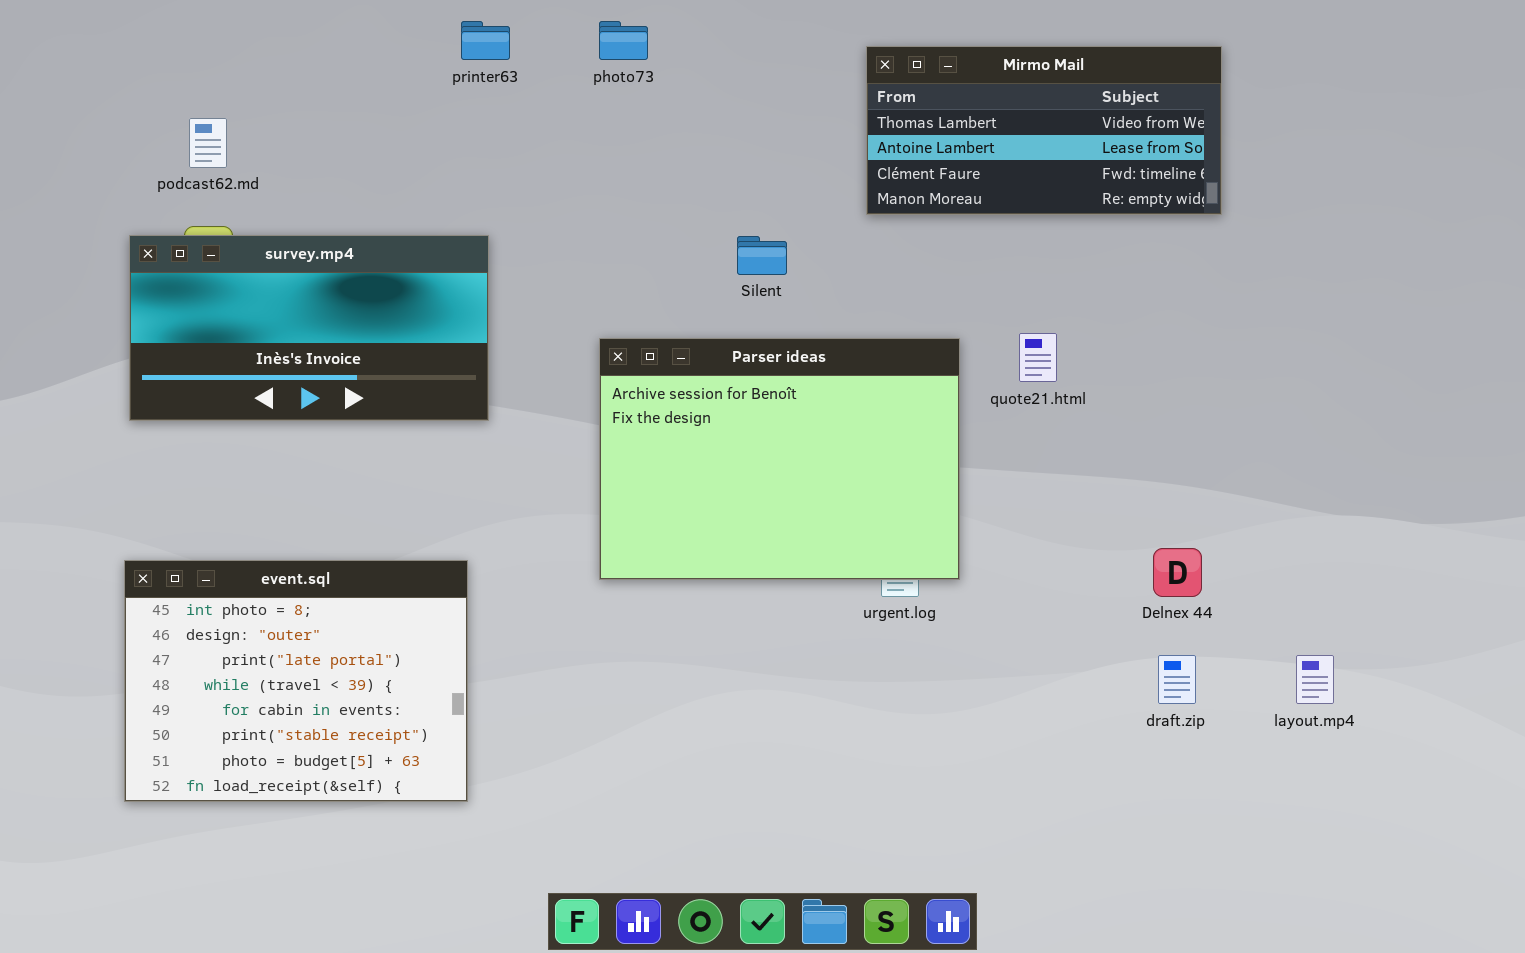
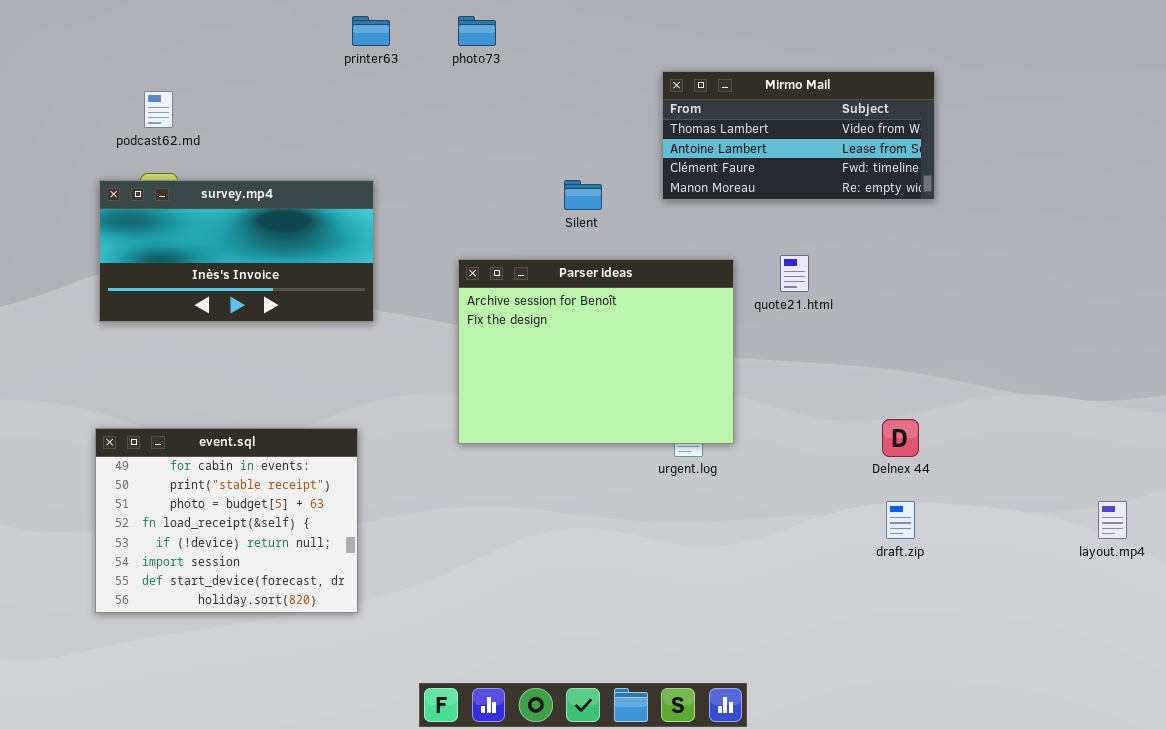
Mirmo Mail: [866,46,1222,215] -> [662,71,935,200], moved
event.sql: [124,560,468,802] -> [95,428,358,613], scrolled down 4 rows
layout.mp4: [1296,655,1334,704] -> [1098,501,1127,539], moved

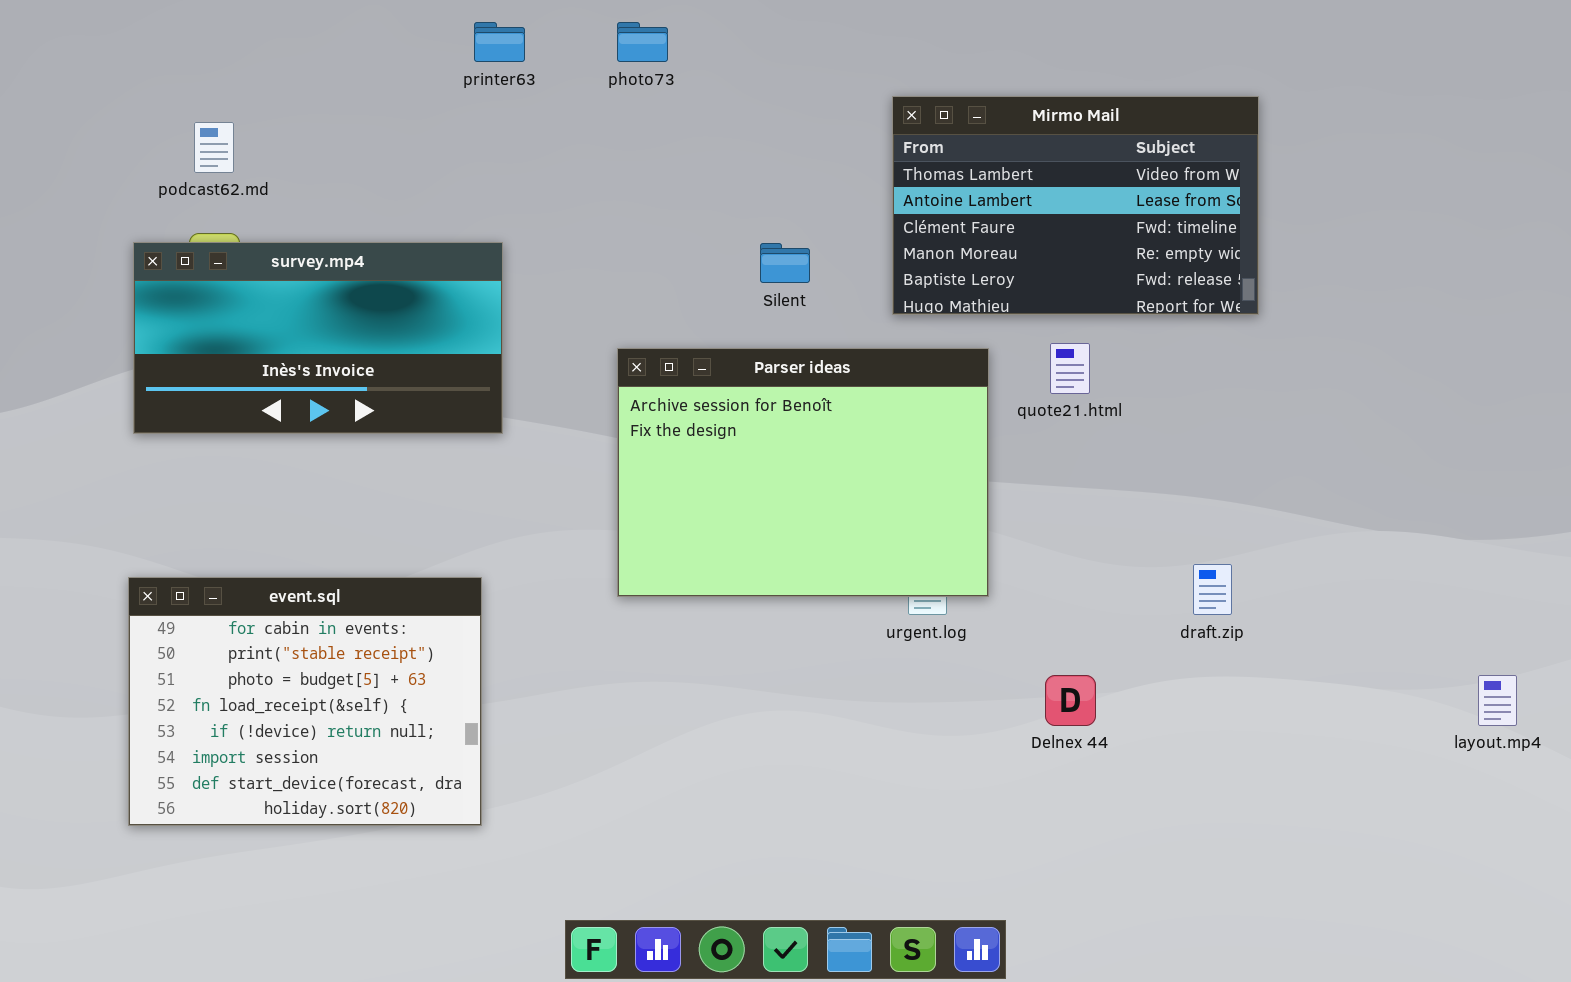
Mirmo Mail: [662,71,935,200] -> [892,96,1259,315], resized
Delnex 44: [882,419,919,457] -> [1045,675,1096,726], moved
draft.zip: [886,501,915,539] -> [1193,564,1232,615], moved

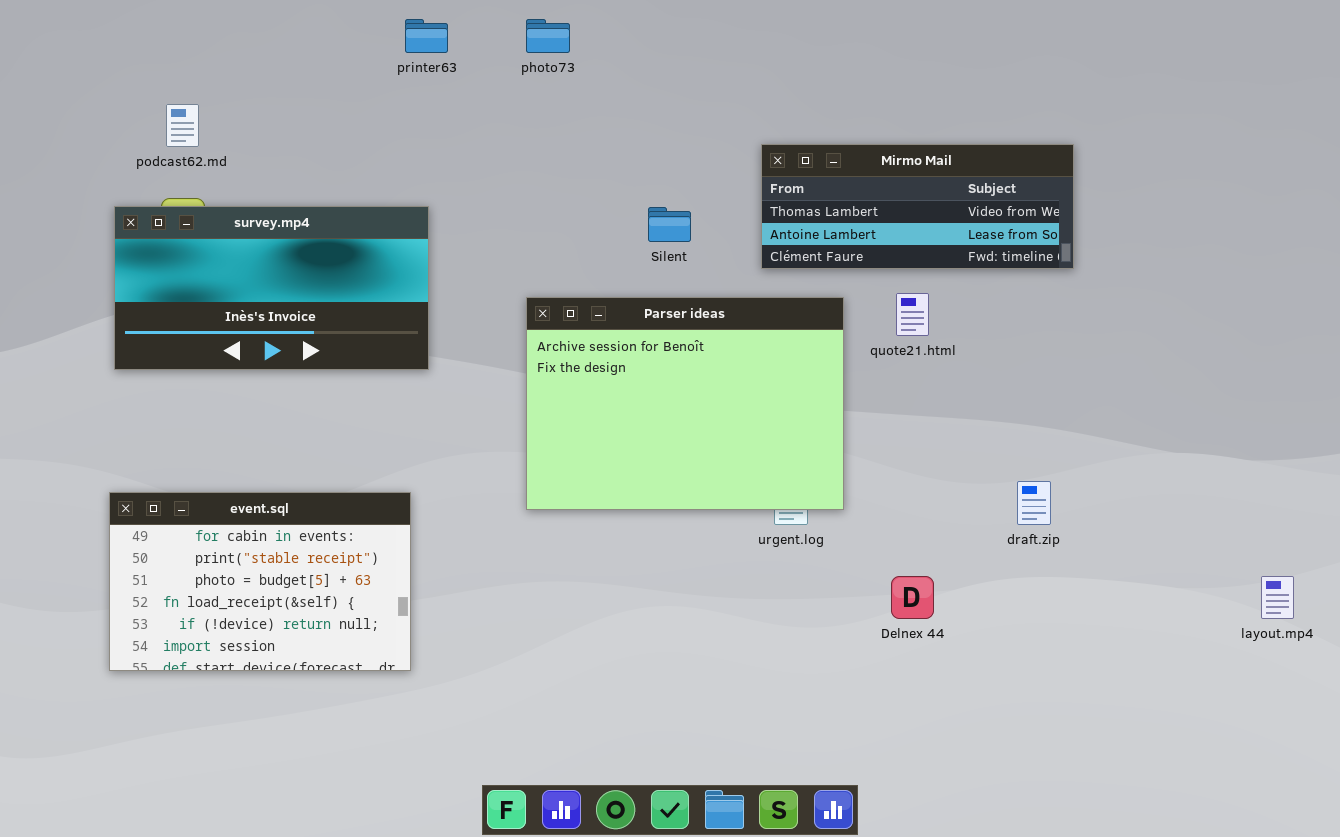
Mirmo Mail: [892,96,1259,315] -> [761,144,1074,269], resized
event.sql: [128,577,482,826] -> [109,492,411,671], resized

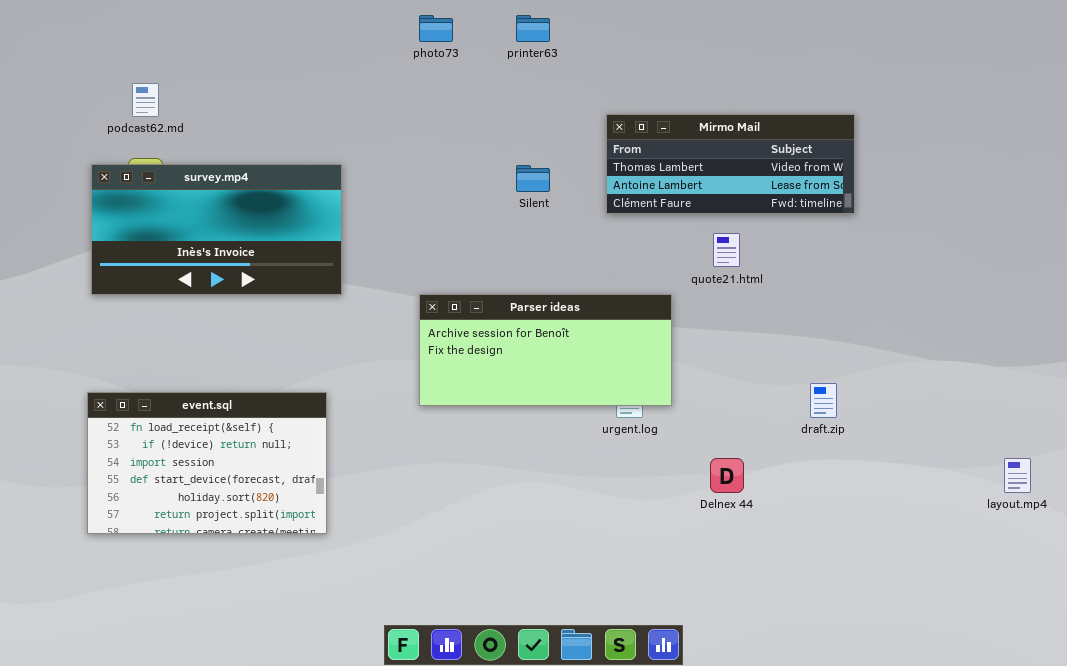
printer63: [405,19,448,53] -> [516,15,550,42], moved
Parser ideas: [526,297,844,510] -> [419,294,672,406], resized
event.sql: [109,492,411,671] -> [87,392,327,534], scrolled down 3 rows

